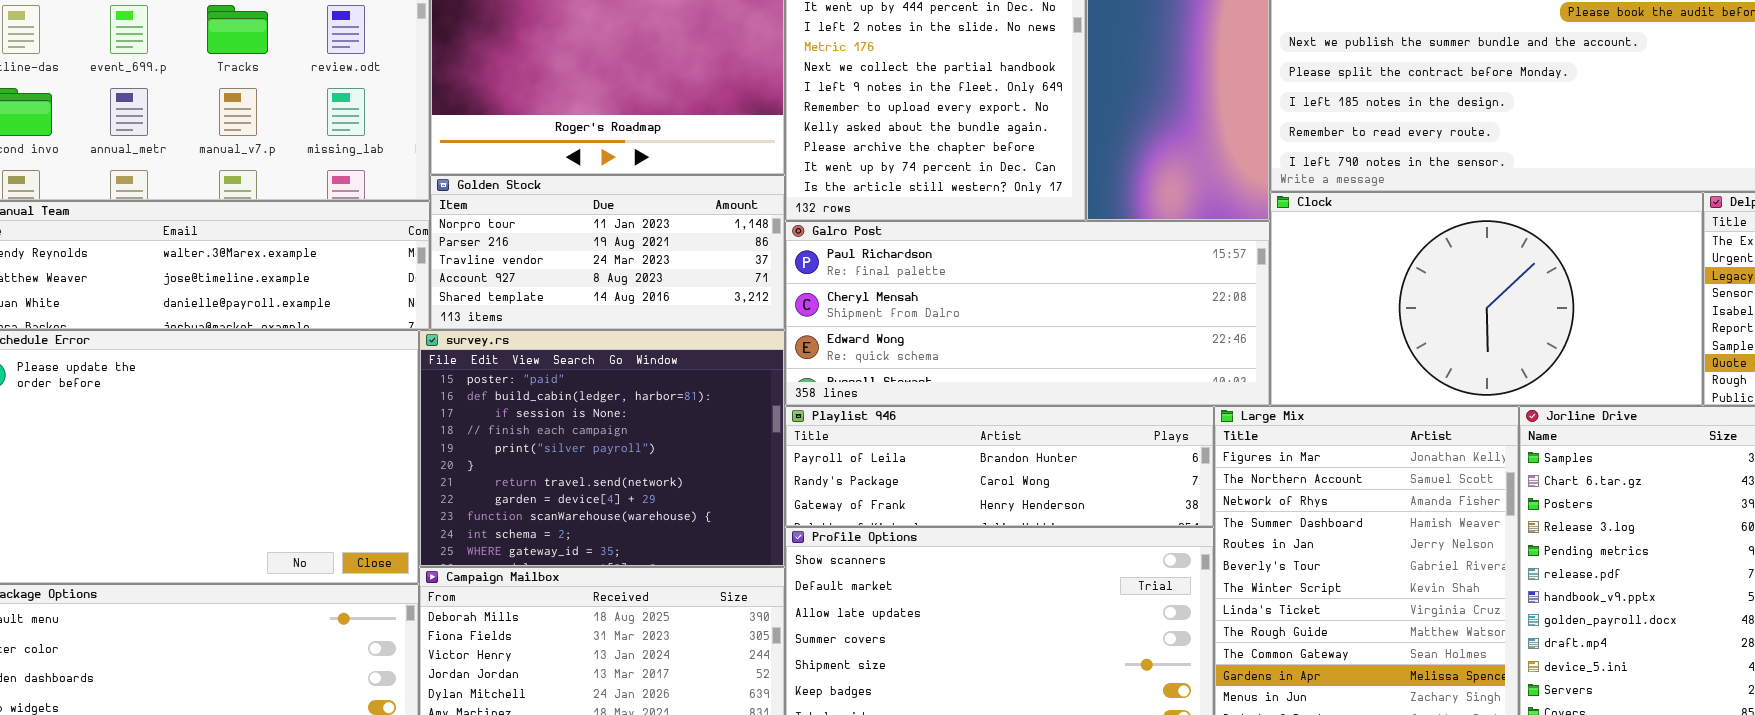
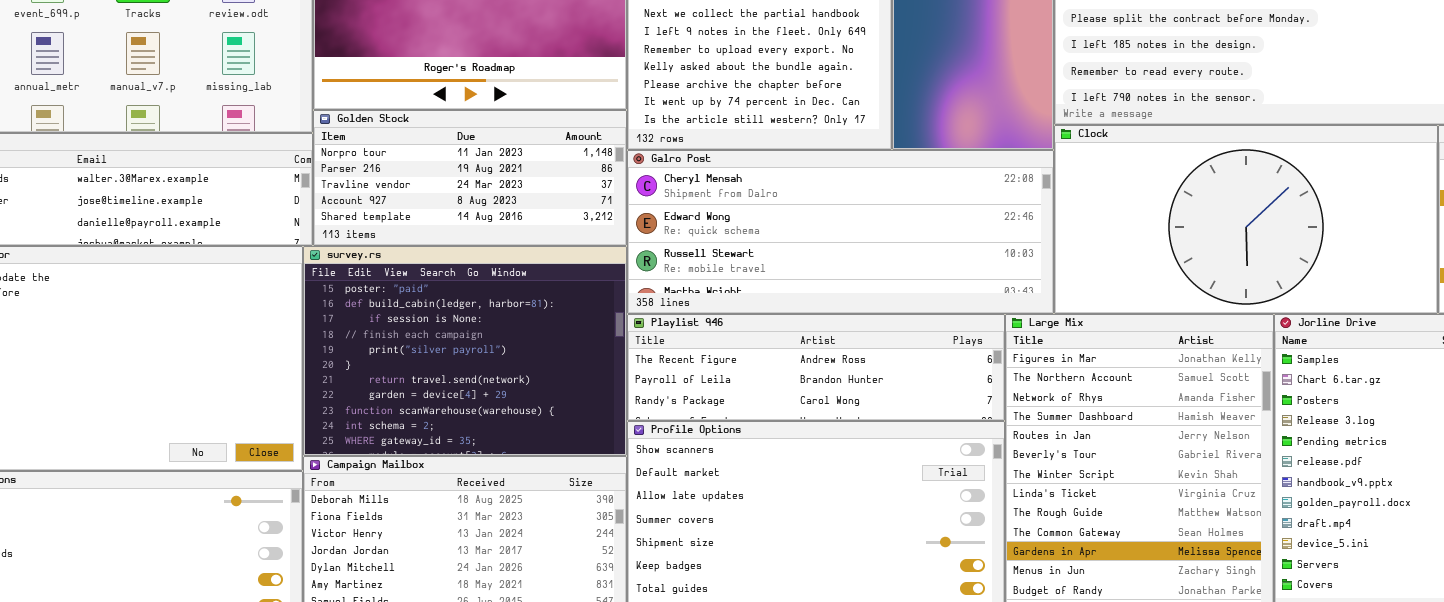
Galro Post: [785,221,1270,406] -> [627,150,1054,314], scrolled down 1 row
Playlist 946: [785,406,1214,527] -> [627,314,1005,421], scrolled up 1 row

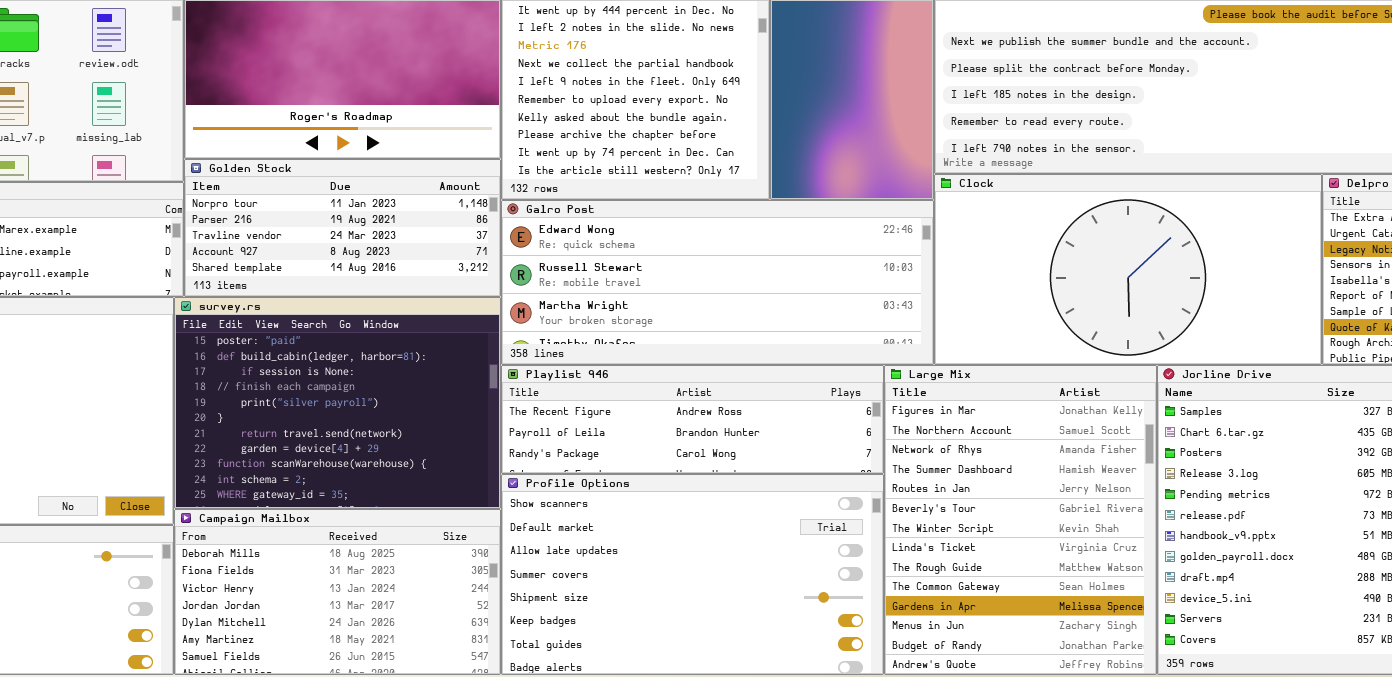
Galro Post: [627,150,1054,314] -> [501,200,934,365], scrolled down 1 row

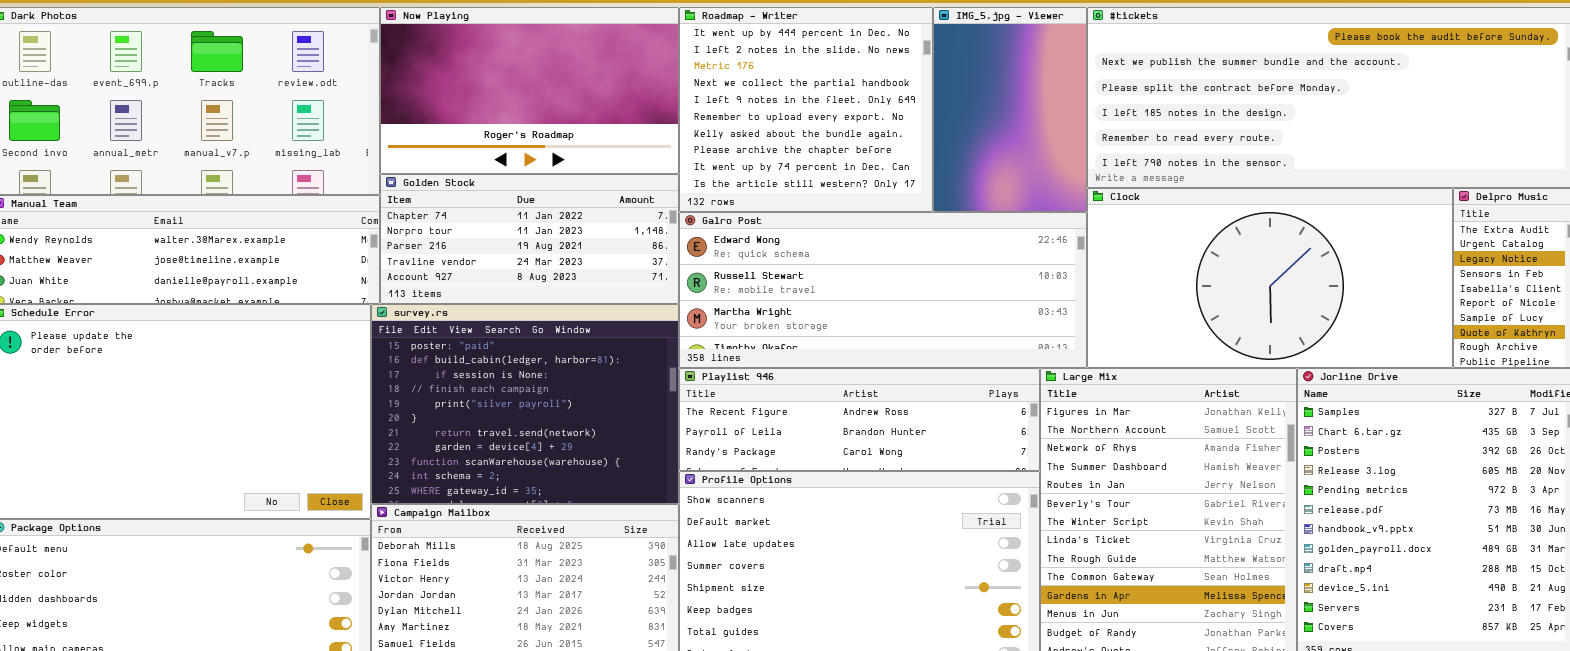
Golden Stock: [184,159,501,297] -> [380,174,679,304], scrolled up 1 row

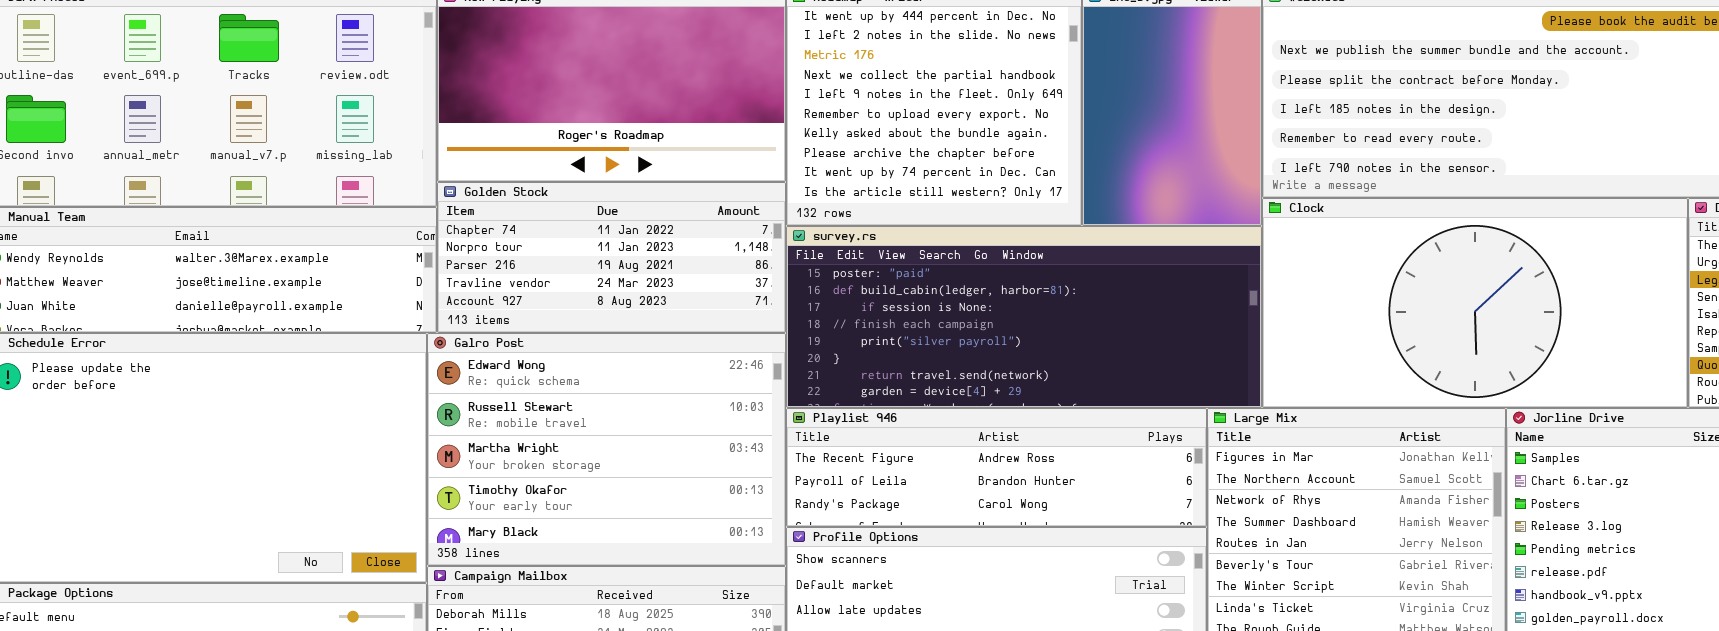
Galro Post: [679,212,1087,368] -> [427,333,786,566], moved, resized
survey.rs: [371,304,679,504] -> [786,226,1262,408], moved, resized

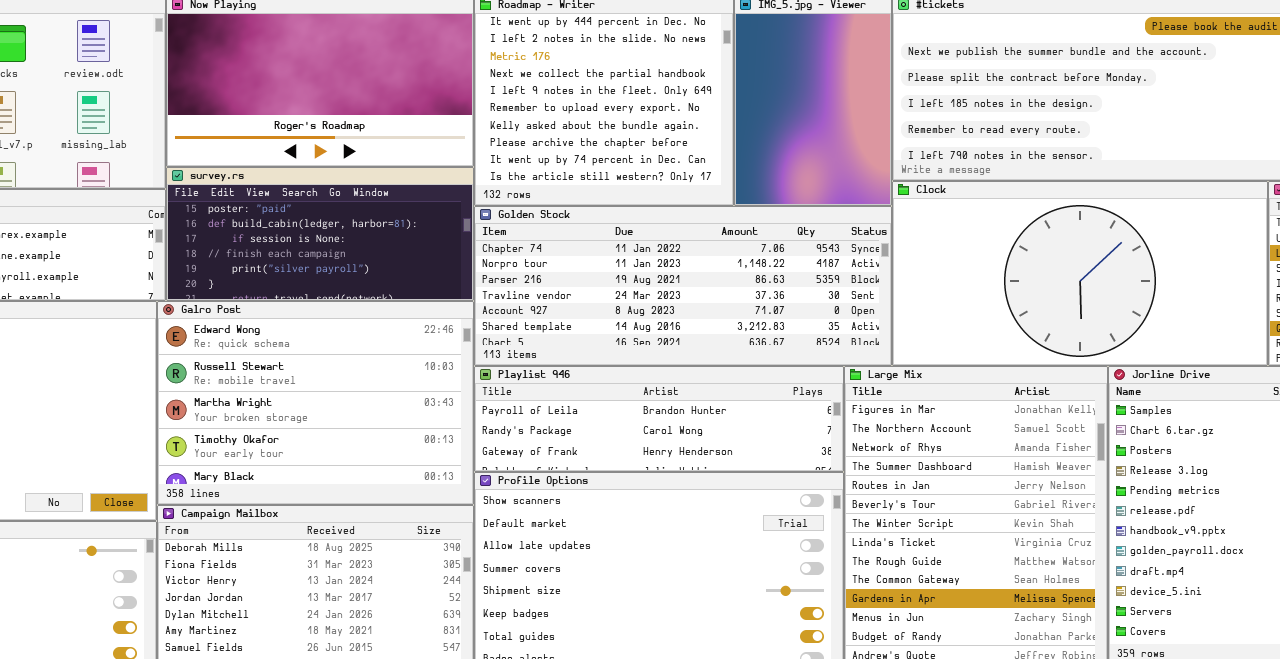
Golden Stock: [437,182,786,333] -> [474,206,892,366], moved, resized
survey.rs: [786,226,1262,408] -> [166,167,474,301], moved, resized
Playlist 946: [786,408,1207,527] -> [474,366,844,472], scrolled down 1 row

